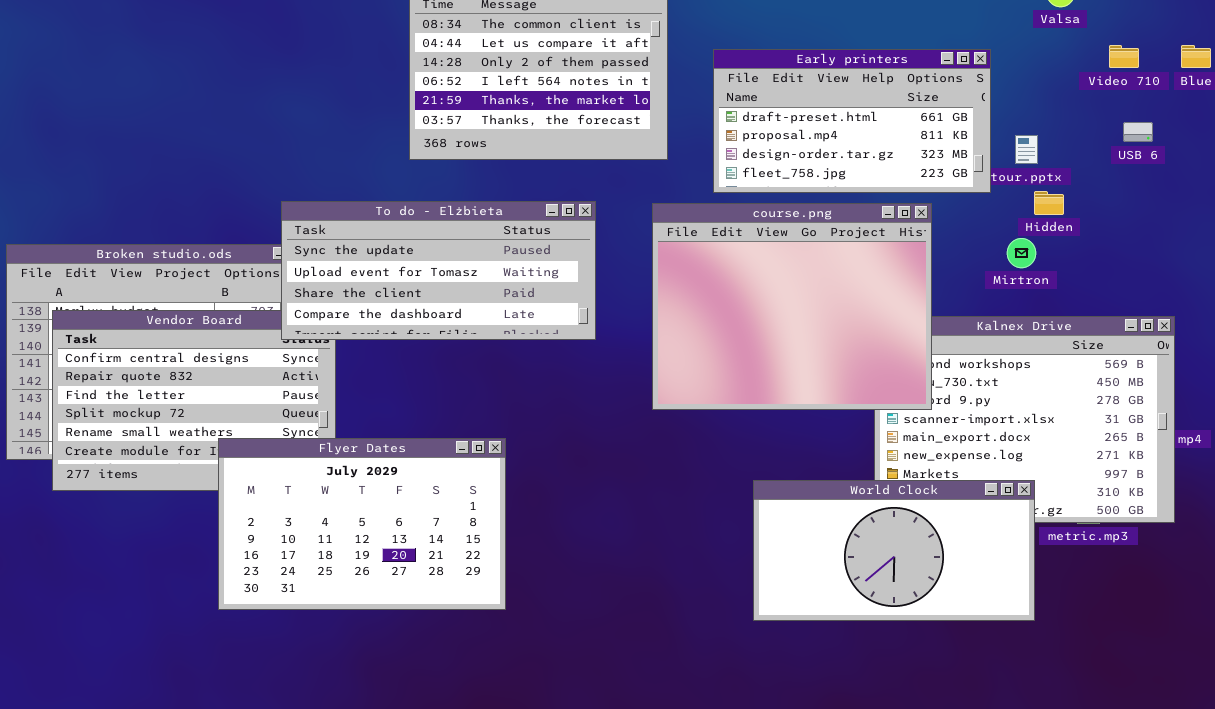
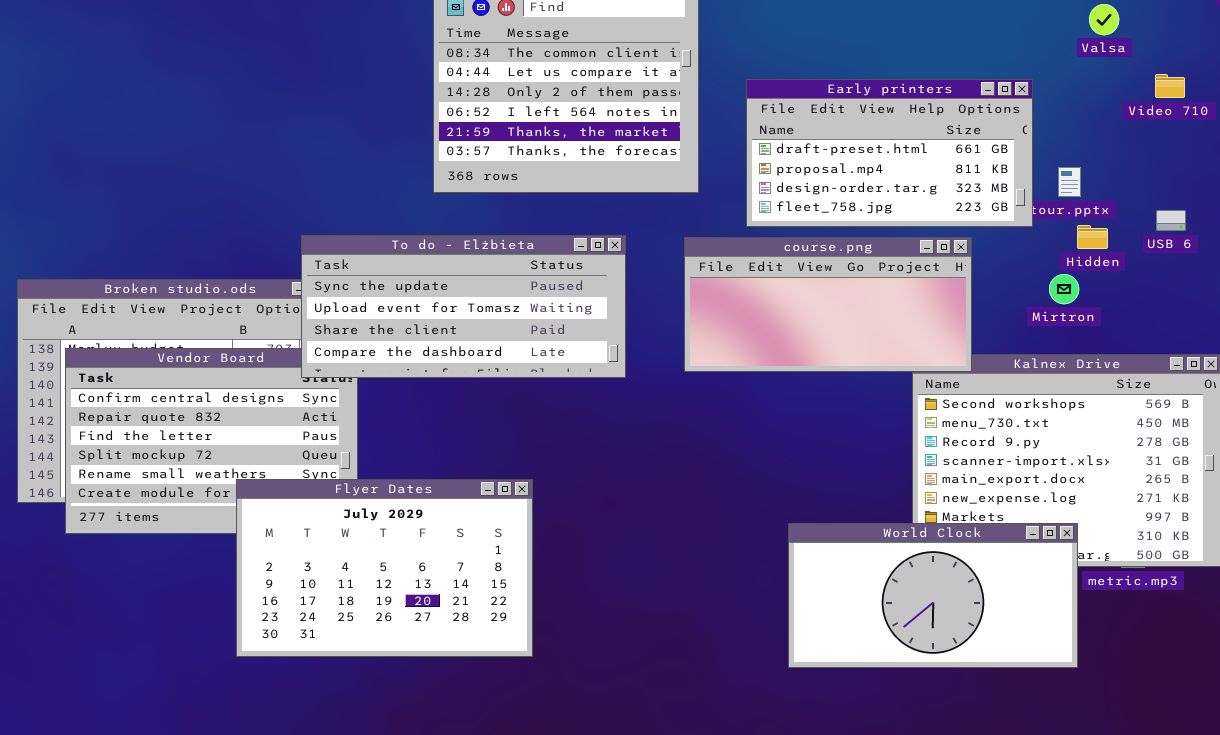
USB 6: [1123,122,1153,142] -> [1156,210,1186,231], moved
course.png: [652,203,932,410] -> [684,237,972,372], resized

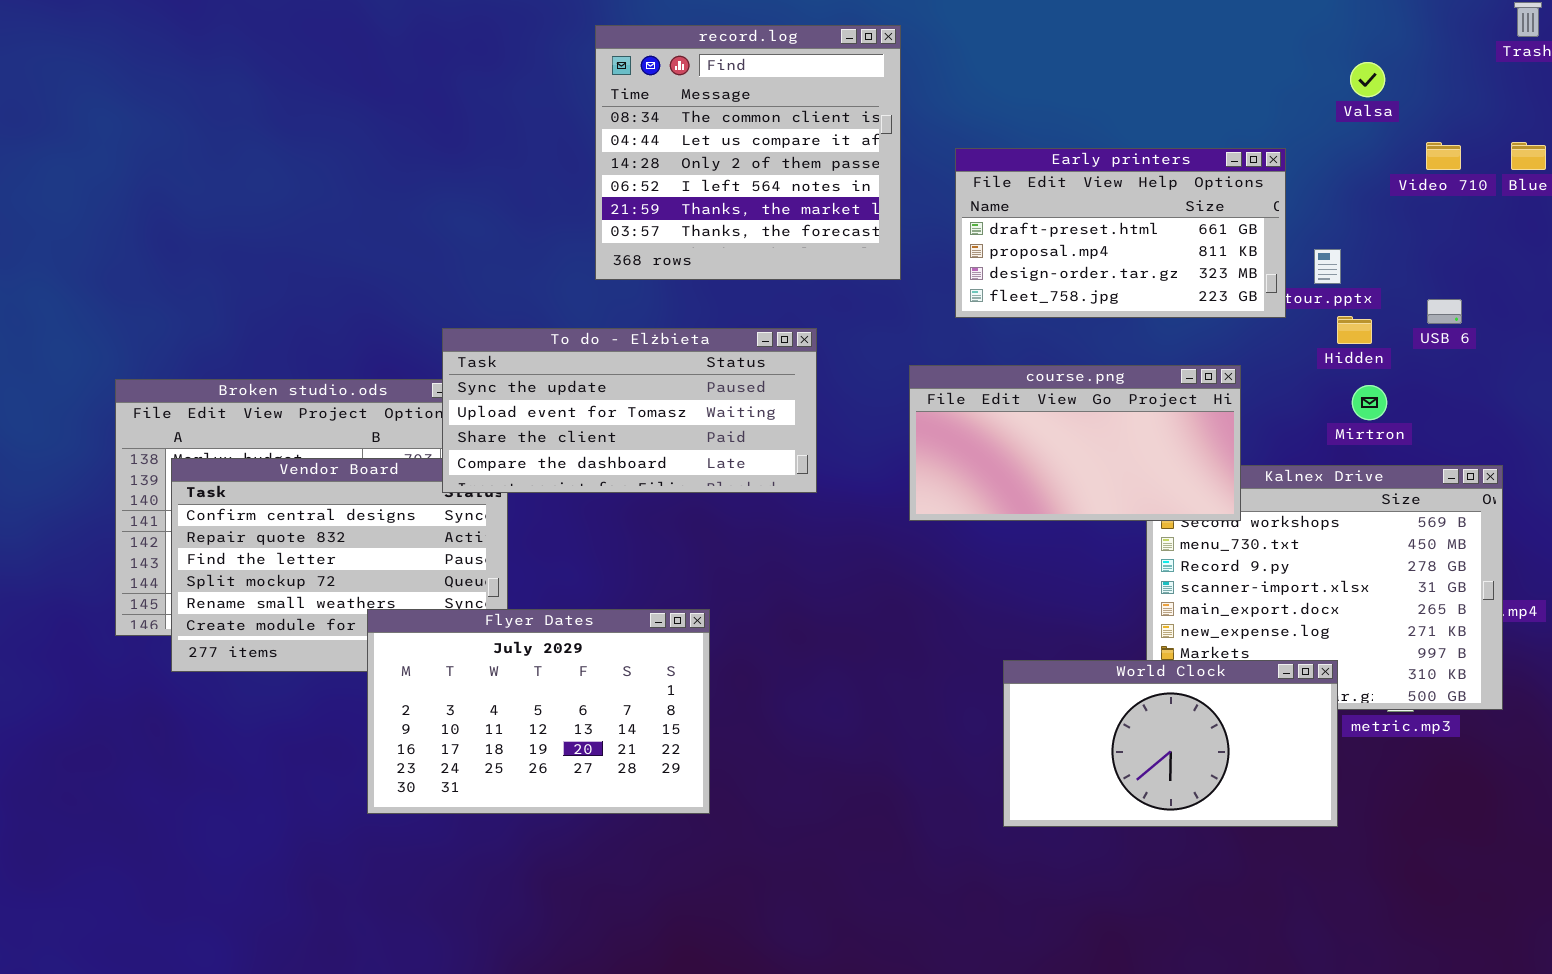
course.png: [684,237,972,372] -> [909,365,1241,521], moved
Mirtron: [1049,274,1079,304] -> [1352,385,1387,420], moved

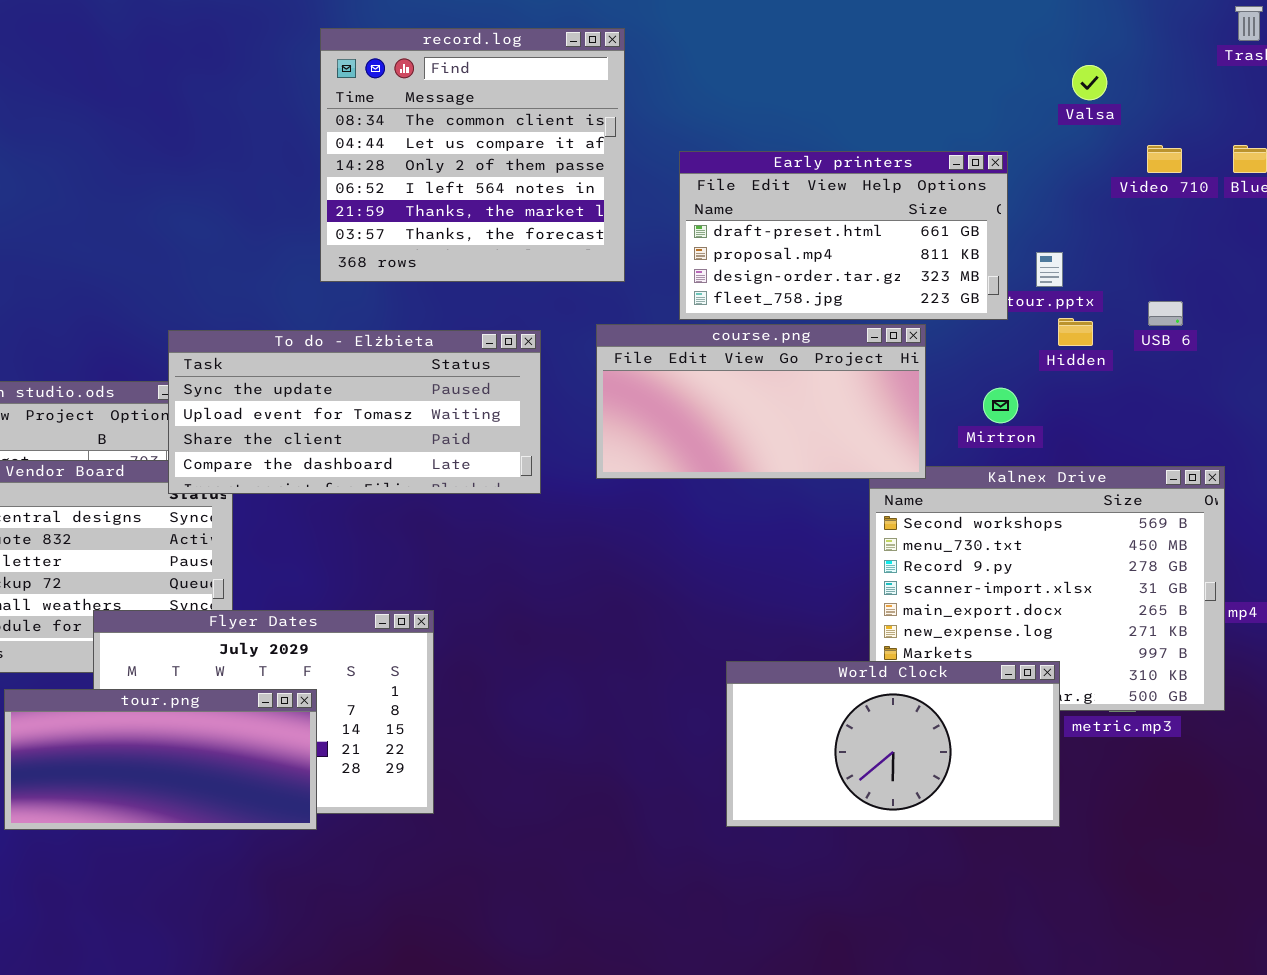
course.png: [909,365,1241,521] -> [596,324,926,479], moved
Mirtron: [1352,385,1387,420] -> [983,388,1018,423], moved
tour.png: none -> [4,689,317,830], opened

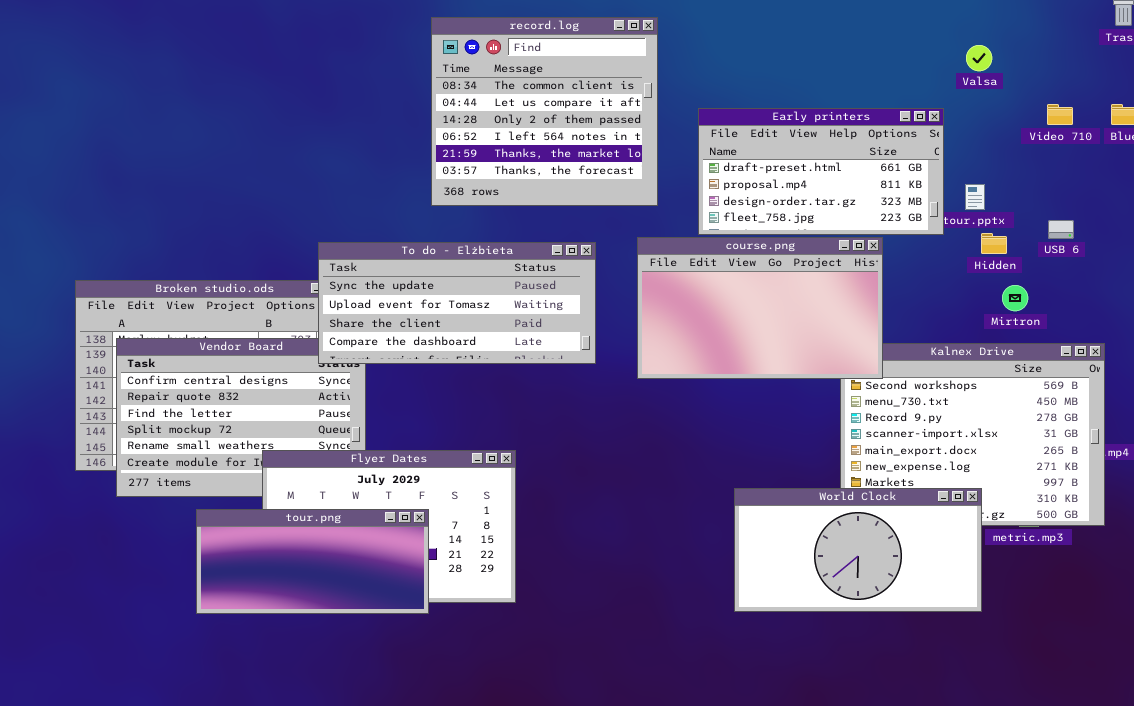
Valsa: [1072,65,1107,100] -> [966,45,992,71], moved
course.png: [596,324,926,479] -> [637,237,883,379], resized
Mirtron: [983,388,1018,423] -> [1002,285,1028,311], moved

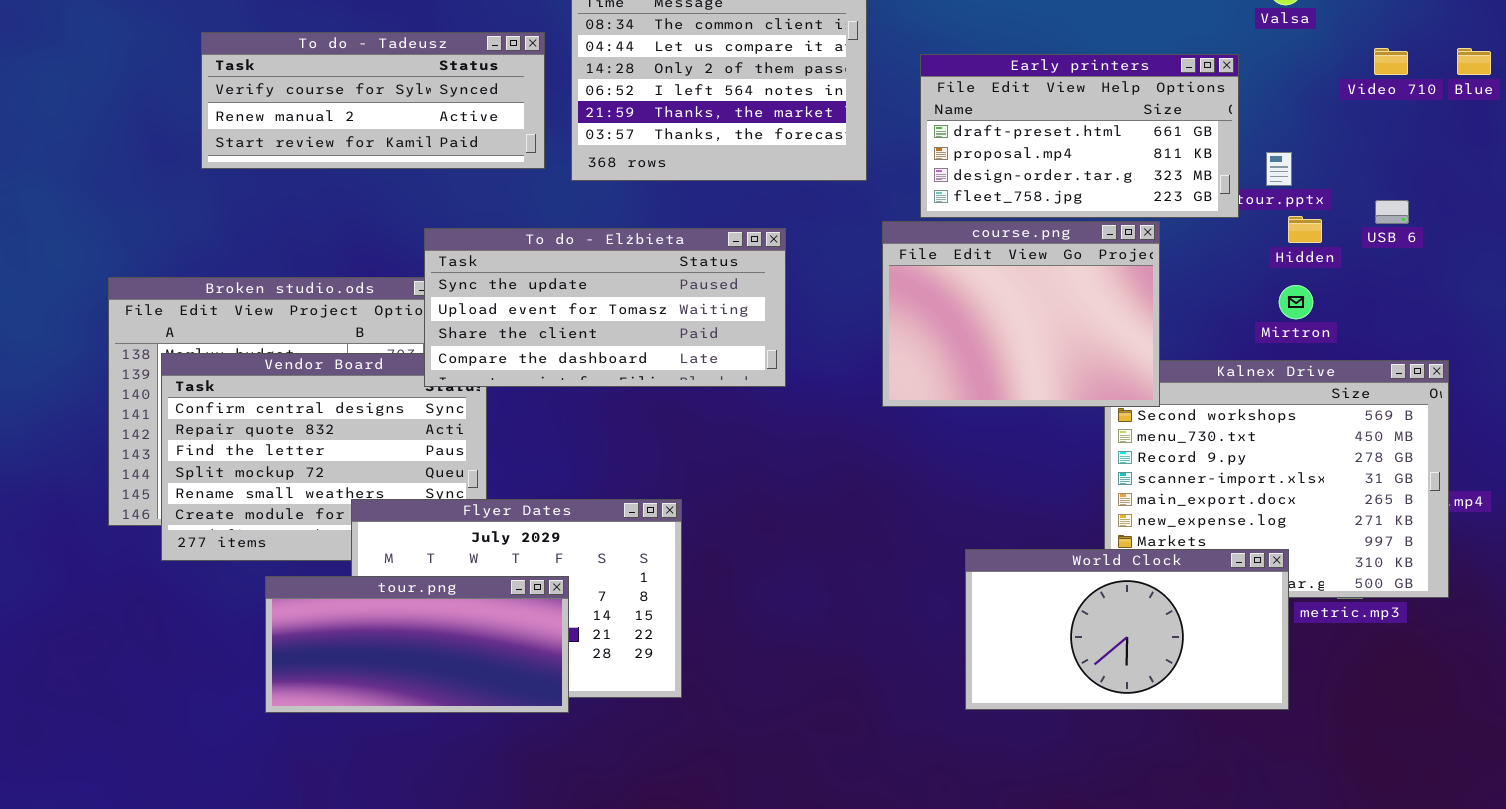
To do - Tadeusz: none -> [201,32,545,169], opened
course.png: [637,237,883,379] -> [882,221,1160,407], resized
Mirtron: [1002,285,1028,311] -> [1279,285,1313,319], moved

